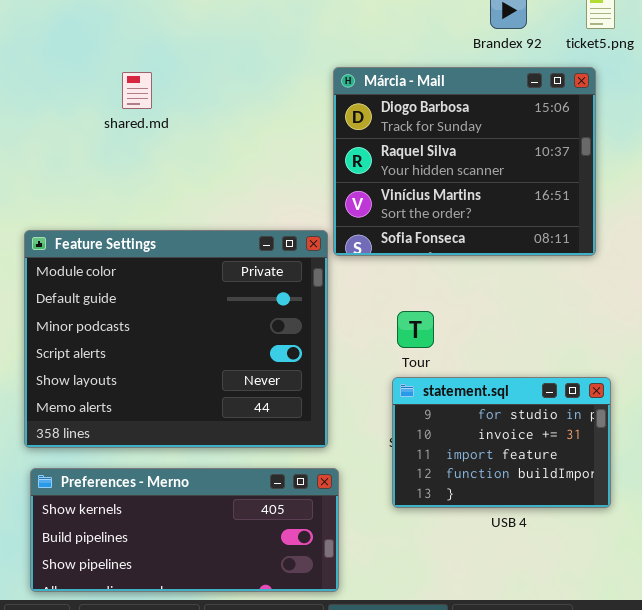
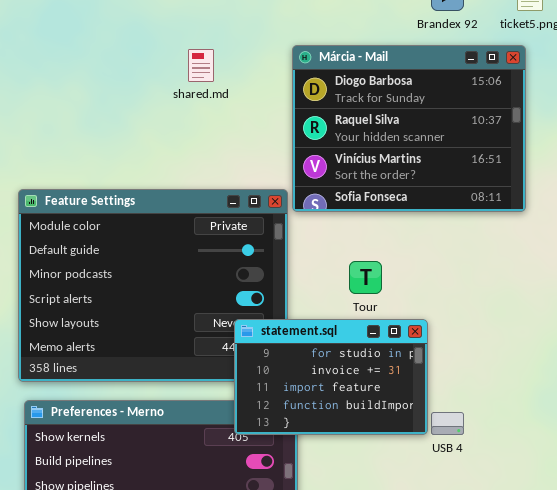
shared.md: [122,72,152,109] -> [188,49,214,82], moved
statement.sql: [392,377,611,508] -> [234,319,428,435], moved

